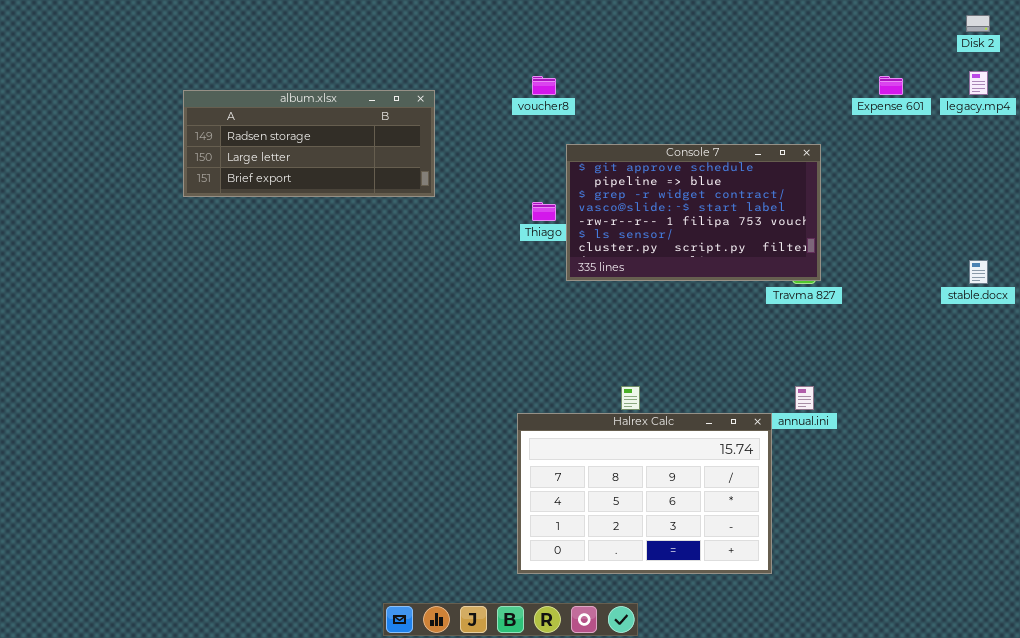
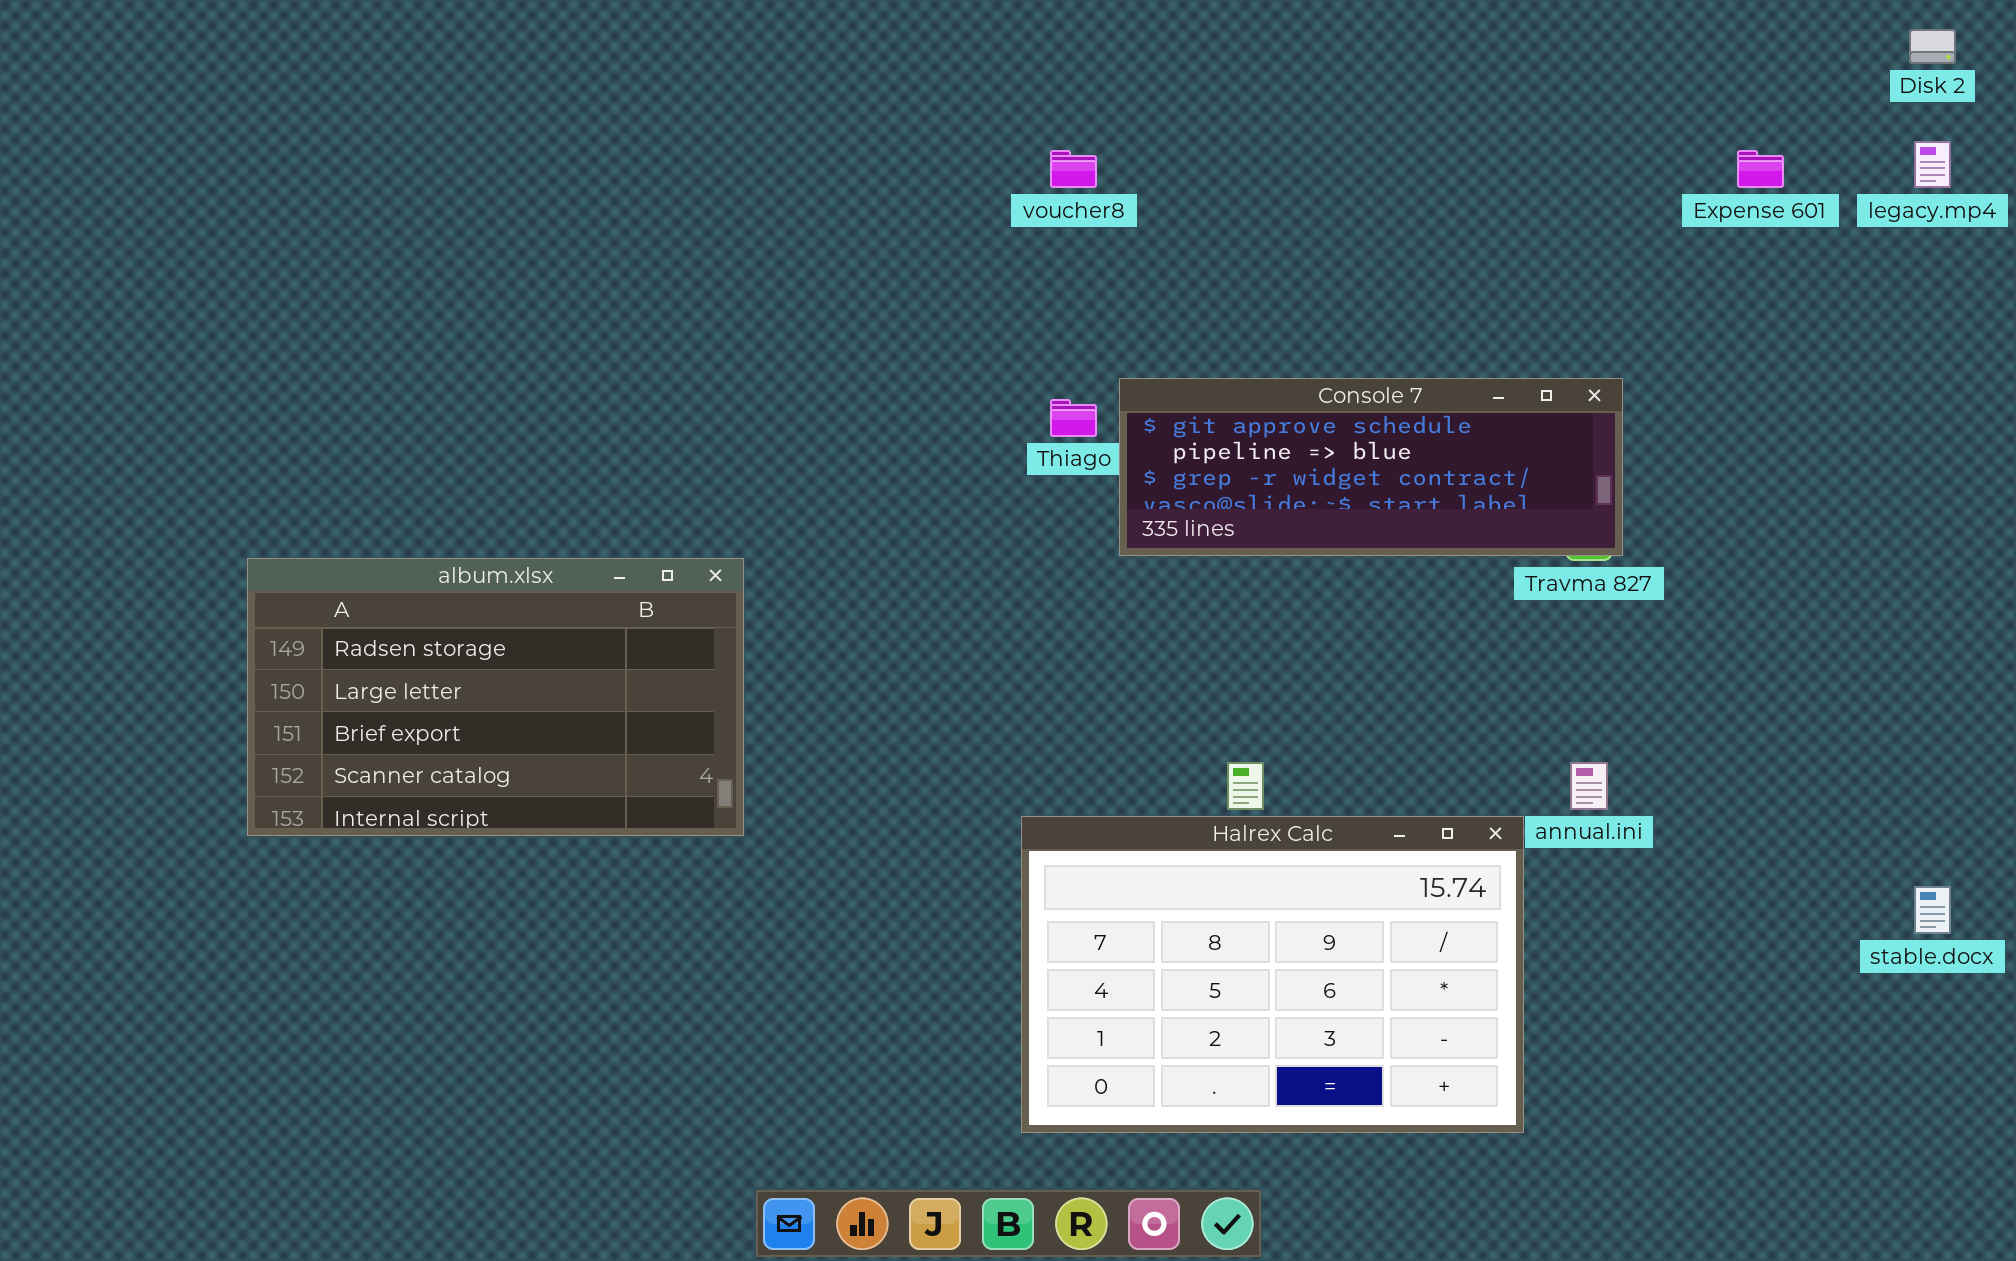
album.xlsx: [183,90,435,197] -> [247,558,744,836], moved, resized
Console 7: [566,144,821,281] -> [1119,378,1623,556], resized
stable.docx: [969,260,988,284] -> [1914,886,1951,934], moved

